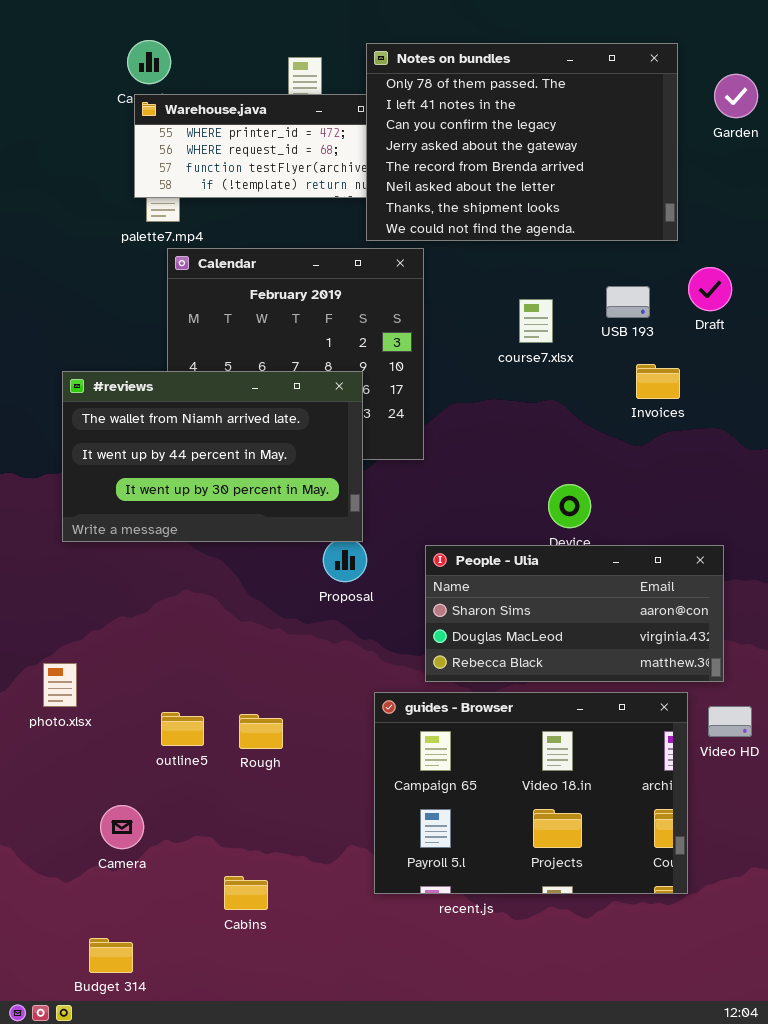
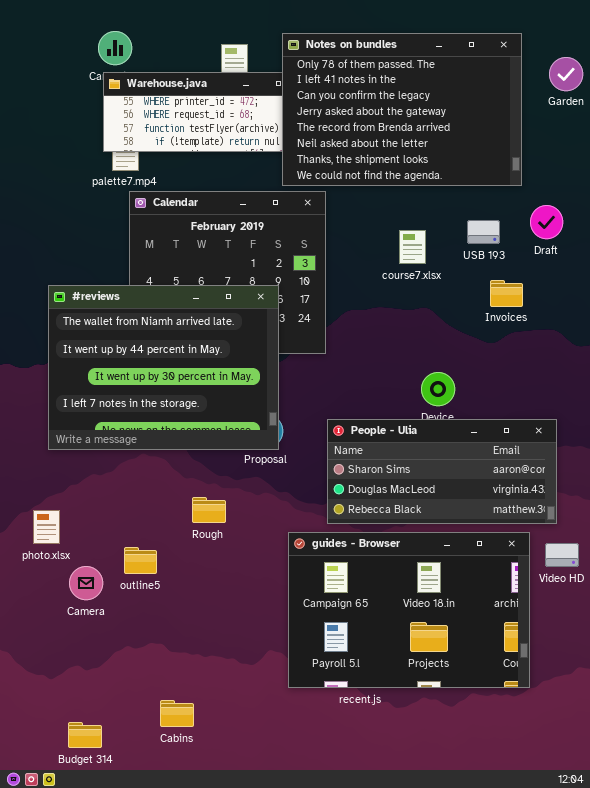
#reviews: [62,371,363,542] -> [48,285,279,450], resized
Rough: [239,714,283,749] -> [192,497,226,523], moved
Camera: [100,805,144,849] -> [69,566,103,600], moved
Cabins: [224,876,268,910] -> [160,700,194,727], moved

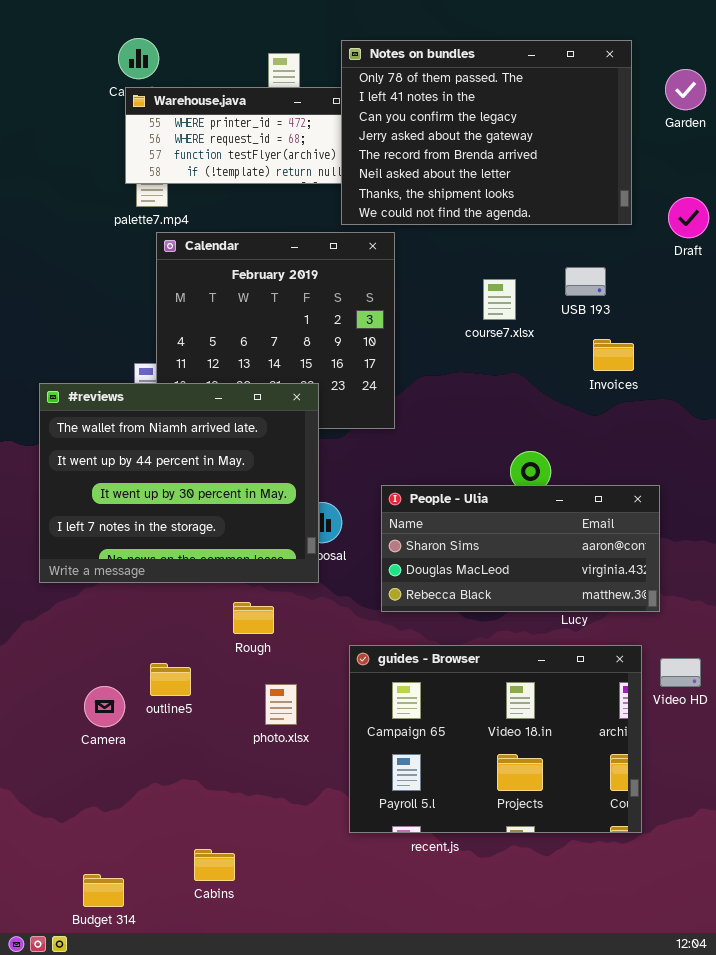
Draft: [530,205,563,239] -> [668,197,709,238], moved
#reviews: [48,285,279,450] -> [39,383,319,583], moved
People - Ulia: [327,419,557,524] -> [381,485,660,612], moved
photo.xlsx: [33,510,60,544] -> [265,684,297,725], moved

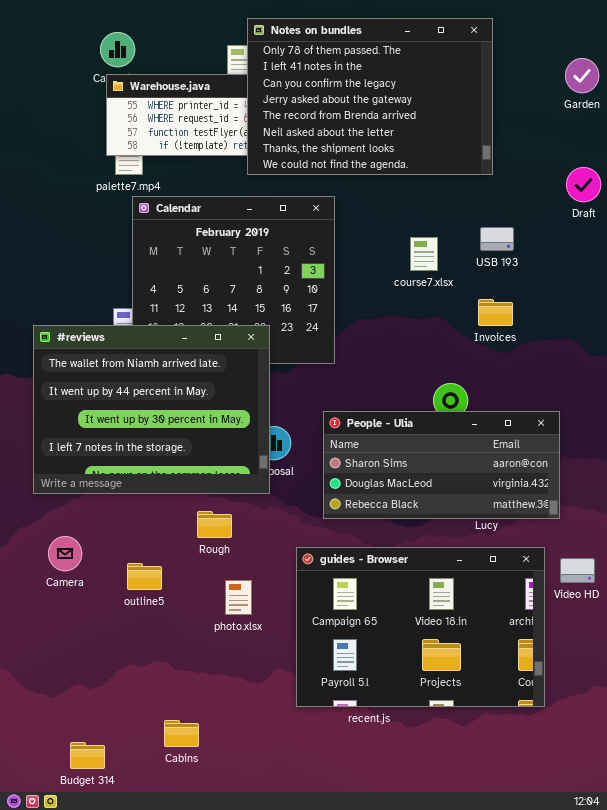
Notes on bundles: [341,40,632,225] -> [247,18,493,175], moved
Invoices: [593,339,634,371] -> [478,299,513,326], moved
Camera: [84,686,125,727] -> [48,536,82,571], moved

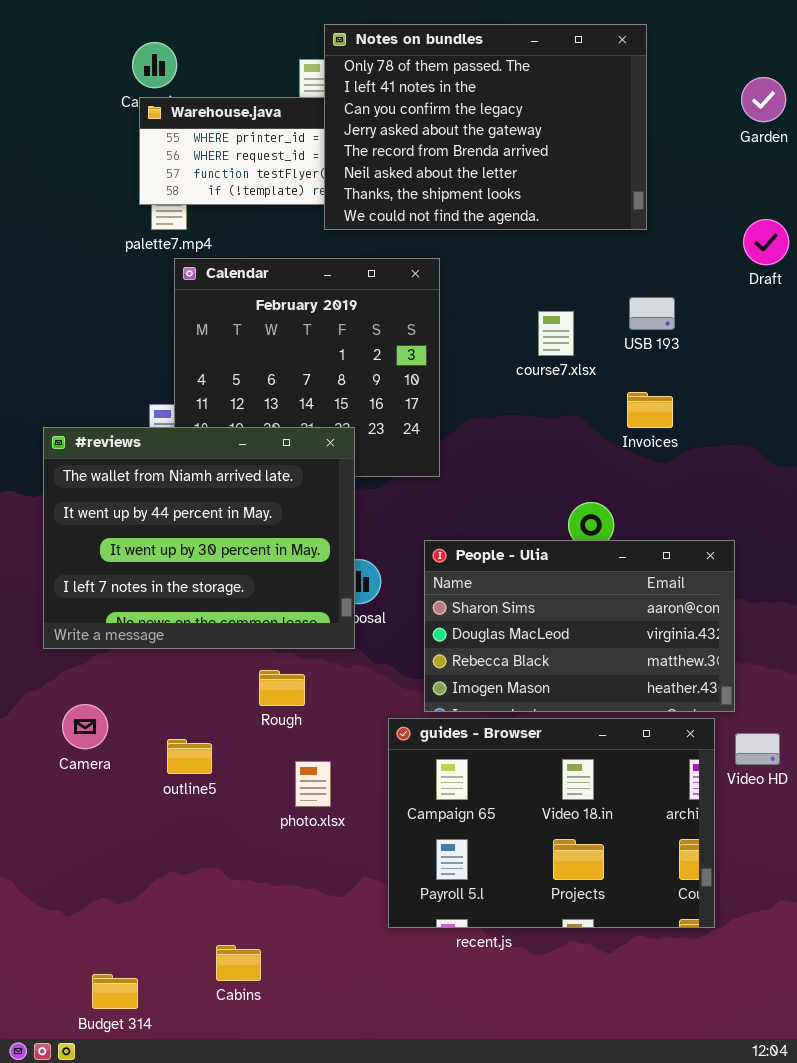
People - Ulia: [323,411,560,519] -> [424,540,735,712], resized

